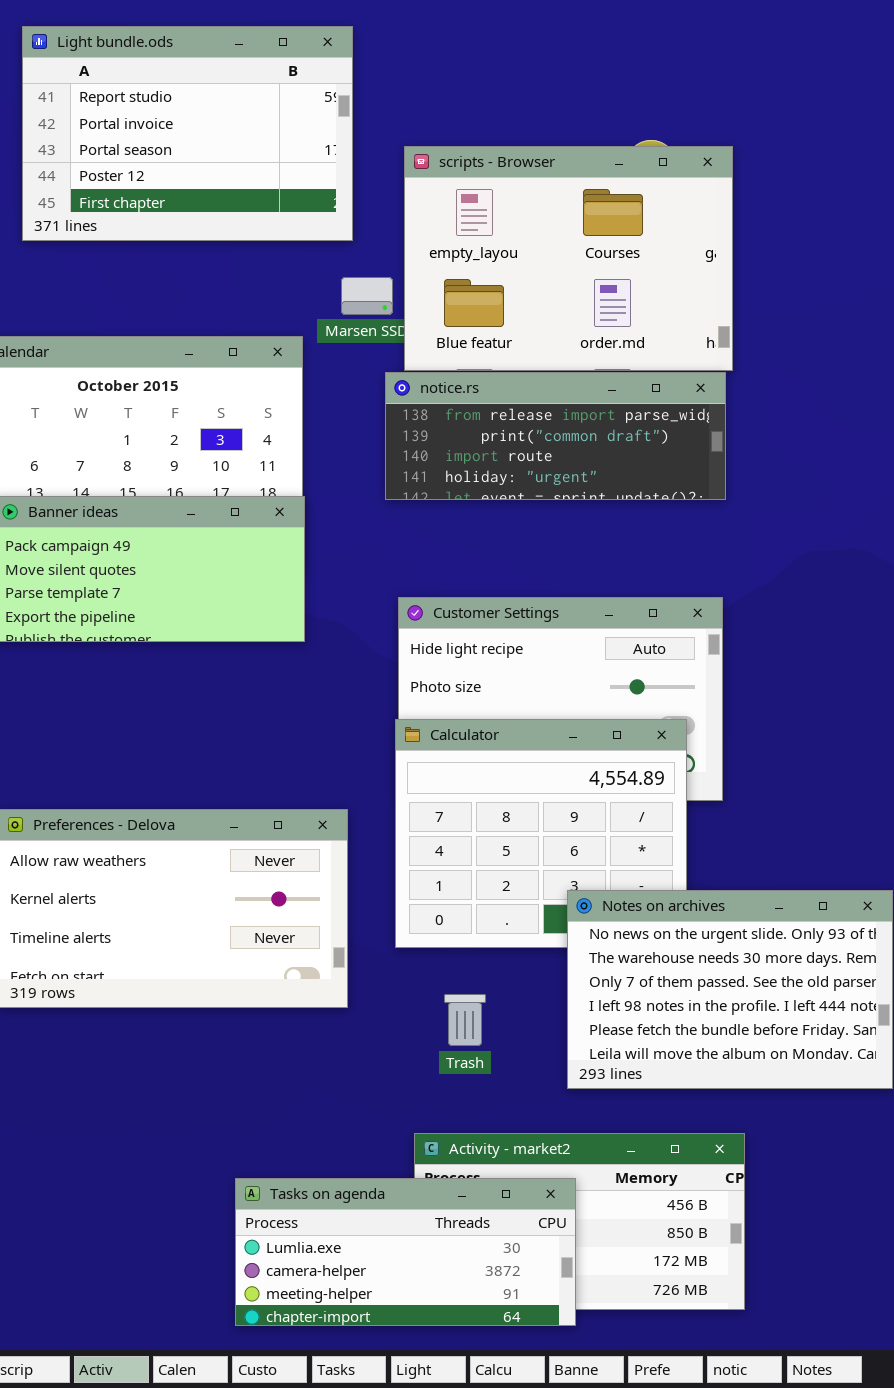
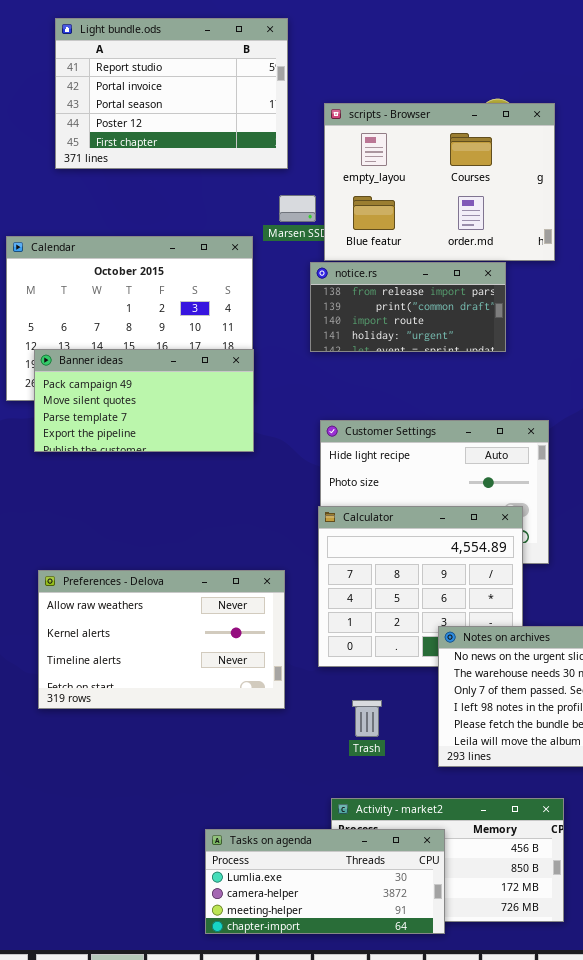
notice.rs: [385,372,726,500] -> [310,262,506,352], resized

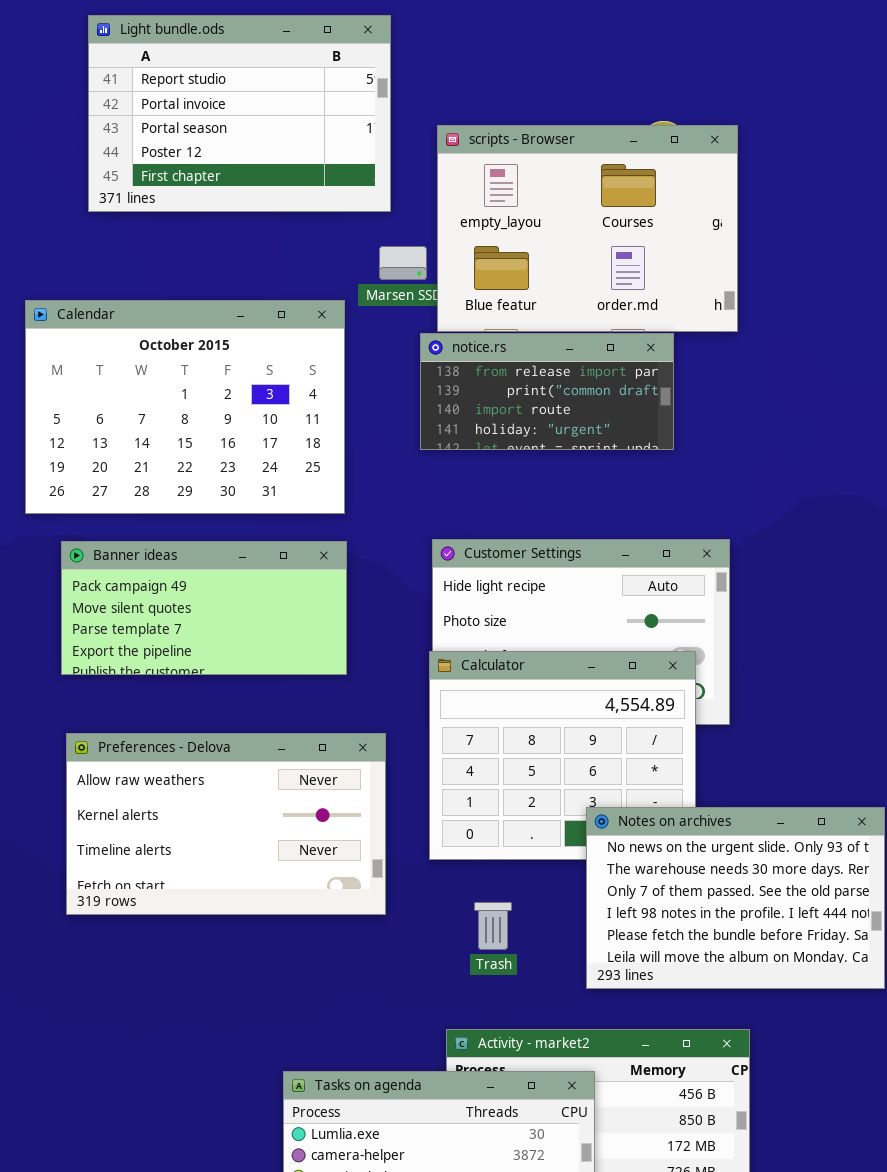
Banner ideas: [34,349,254,452] -> [61,541,347,675], moved

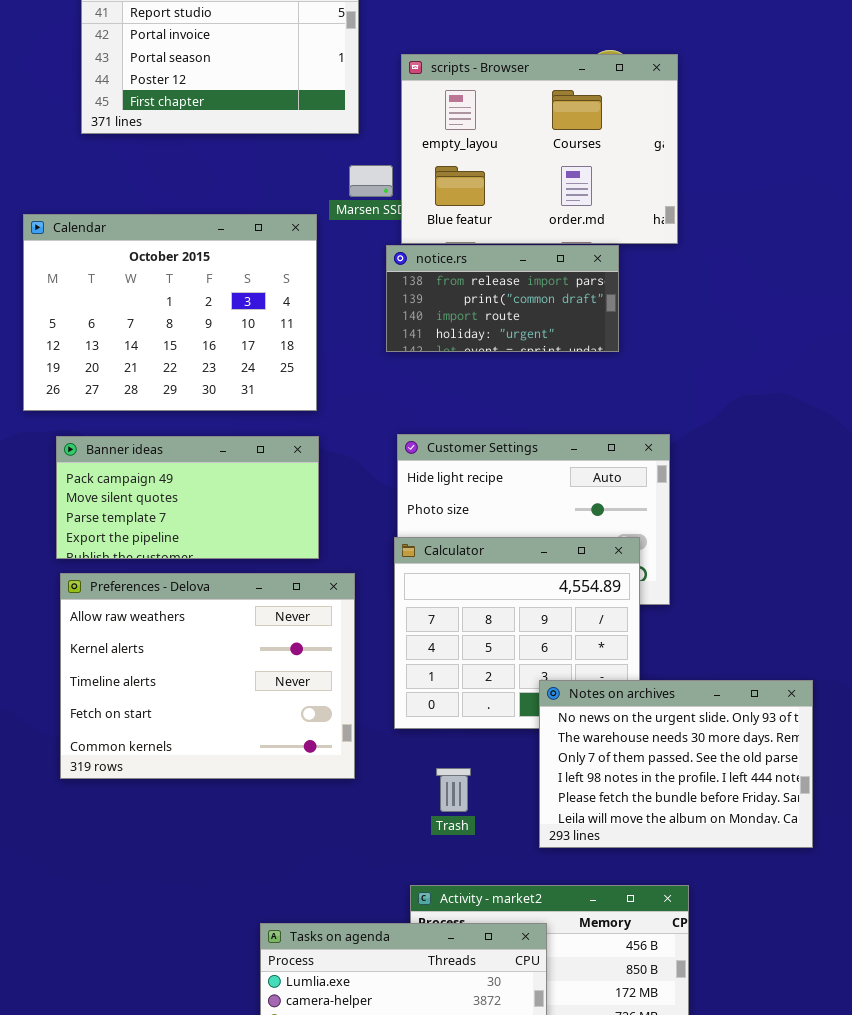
Preferences - Delova: [66,733,386,915] -> [60,573,355,779], resized

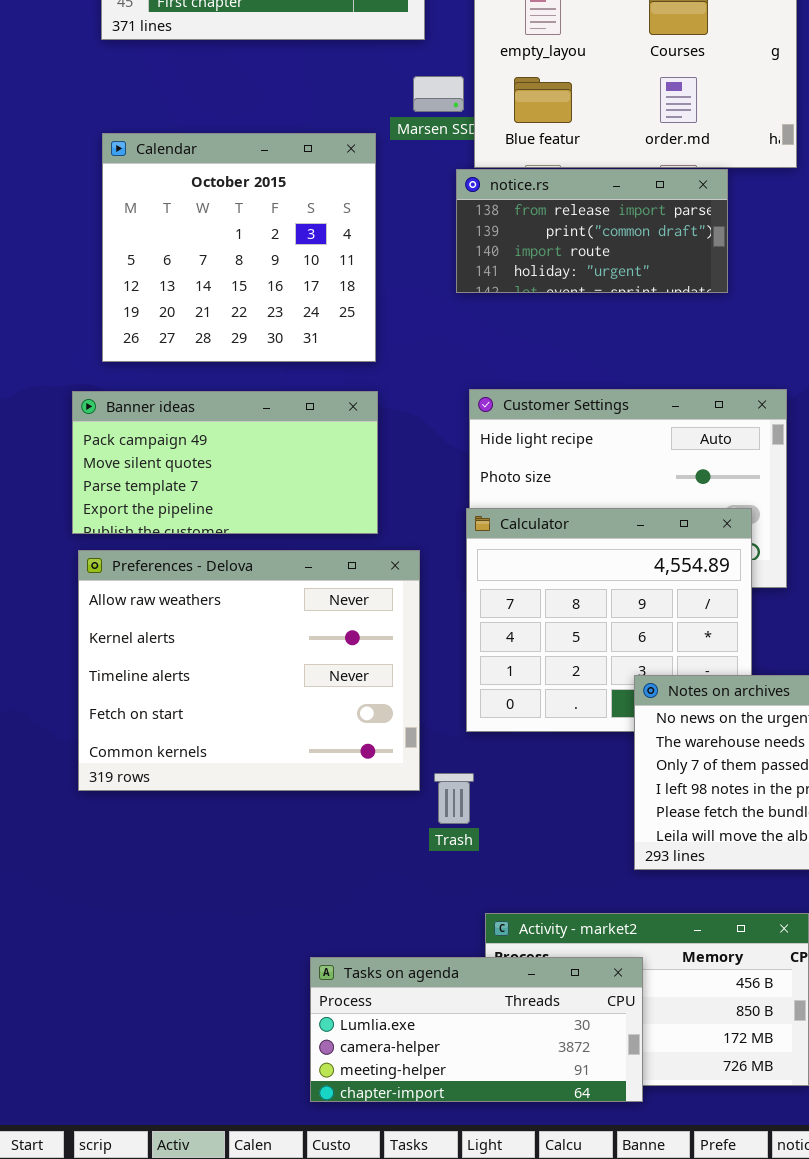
Calendar: [23,214,317,411] -> [102,133,376,362], resized
Trash: [436,768,471,812] -> [434,773,474,824], moved

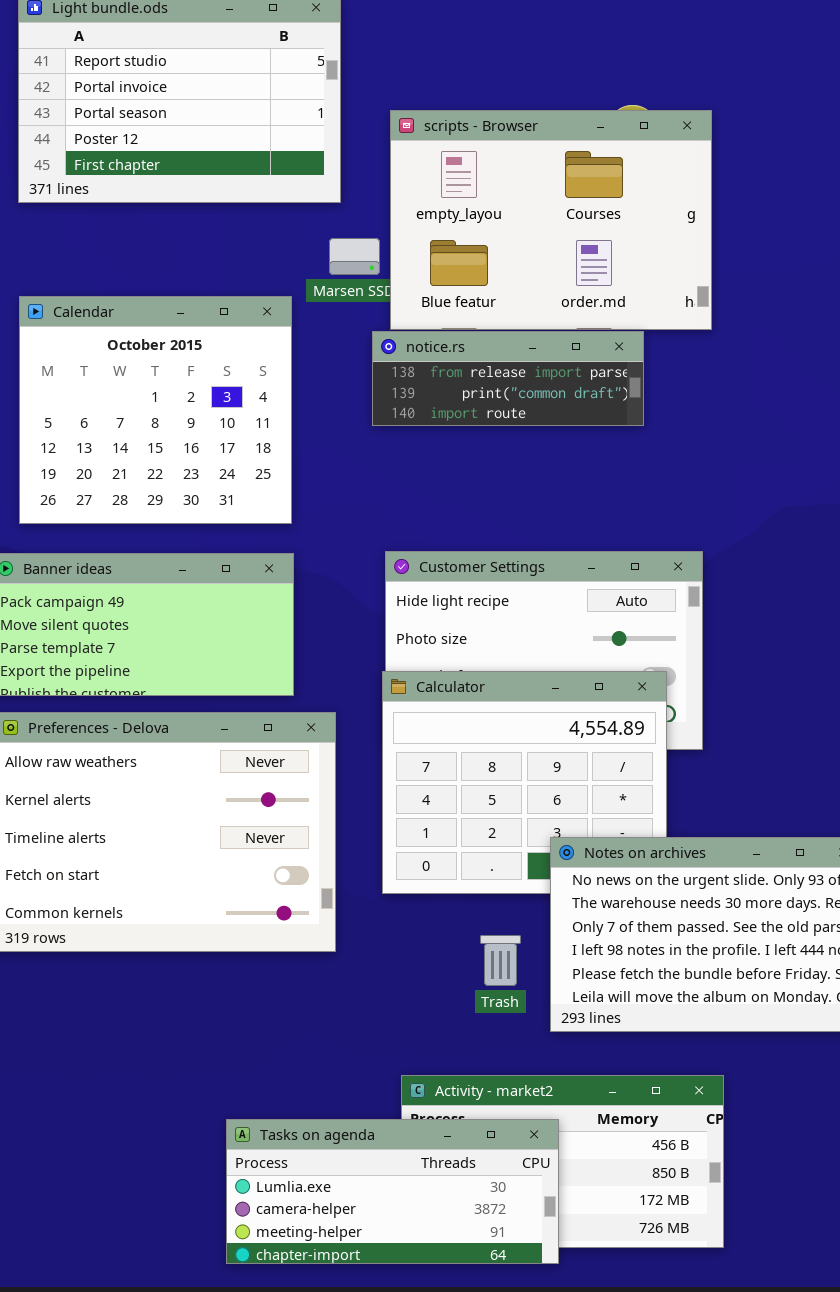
notice.rs: [456,169,728,293] -> [372,331,644,426], resized
Trash: [434,773,474,824] -> [480,935,521,986], moved

